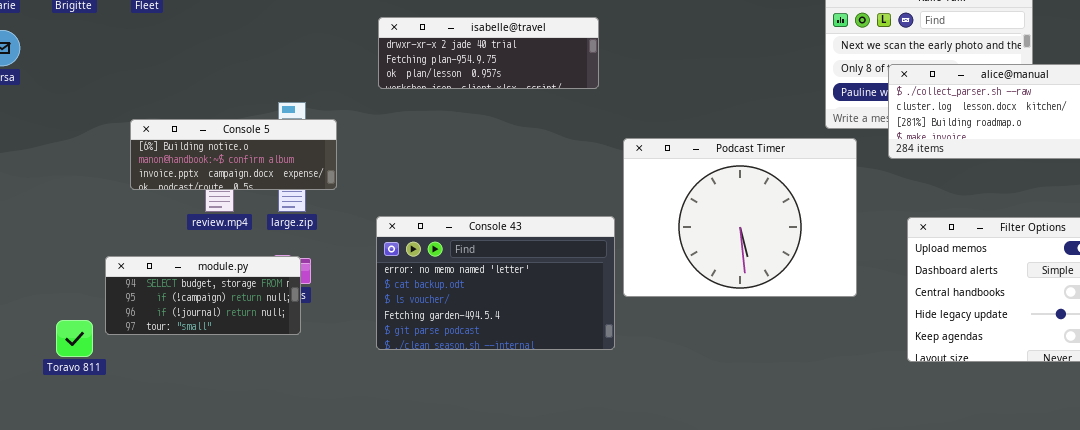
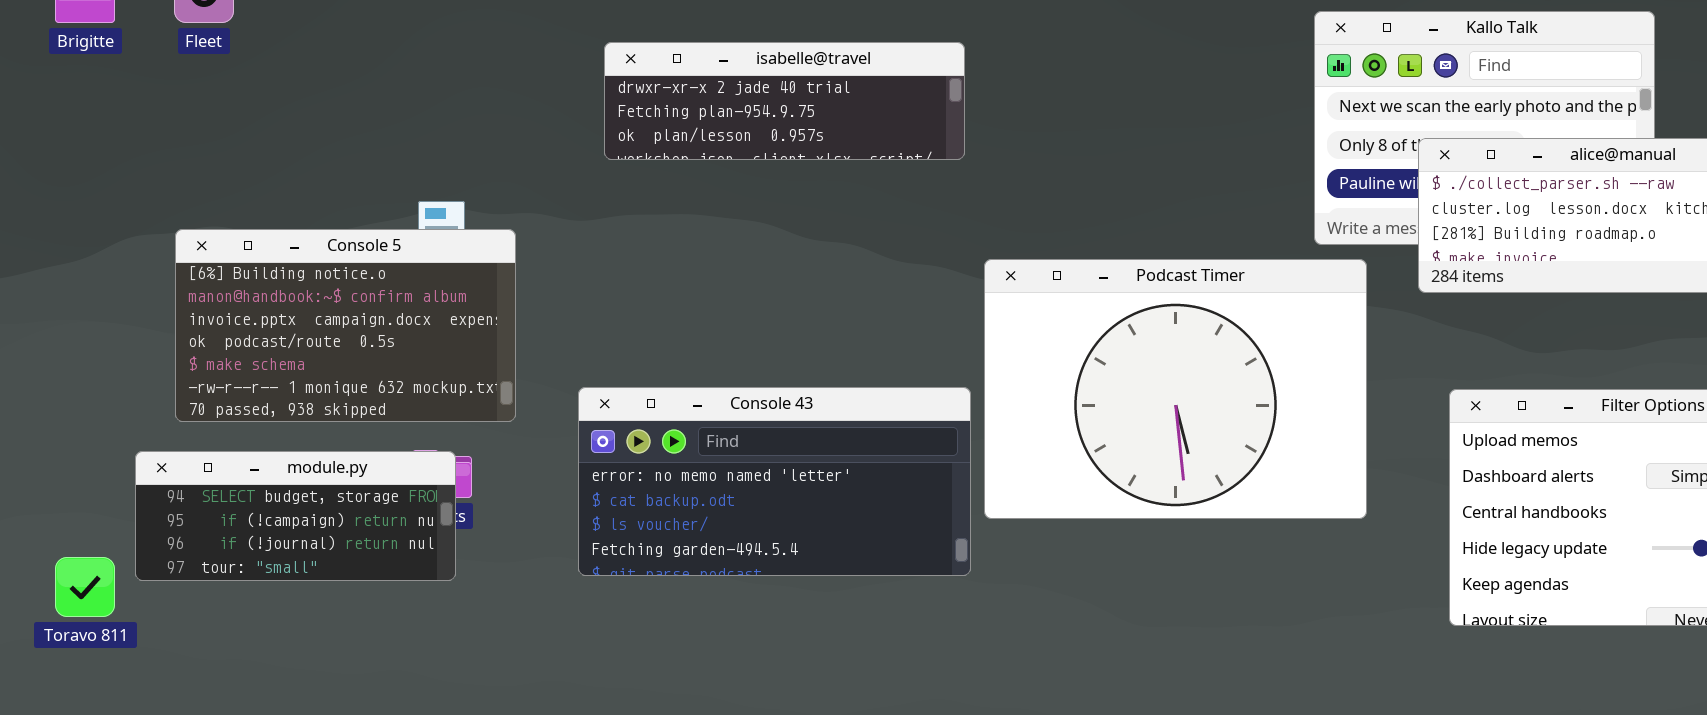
isabelle@travel: [378,17,599,89] -> [604,42,965,160], moved
Console 5: [130,119,337,190] -> [175,229,516,422], resized
Console 43: [376,216,615,350] -> [578,387,971,576], resized

